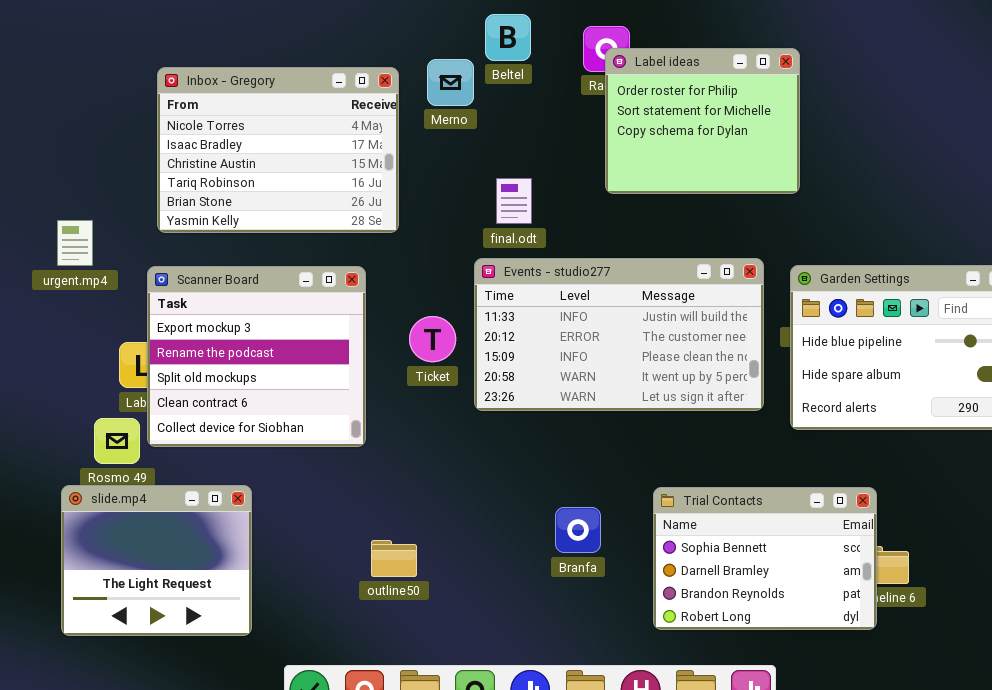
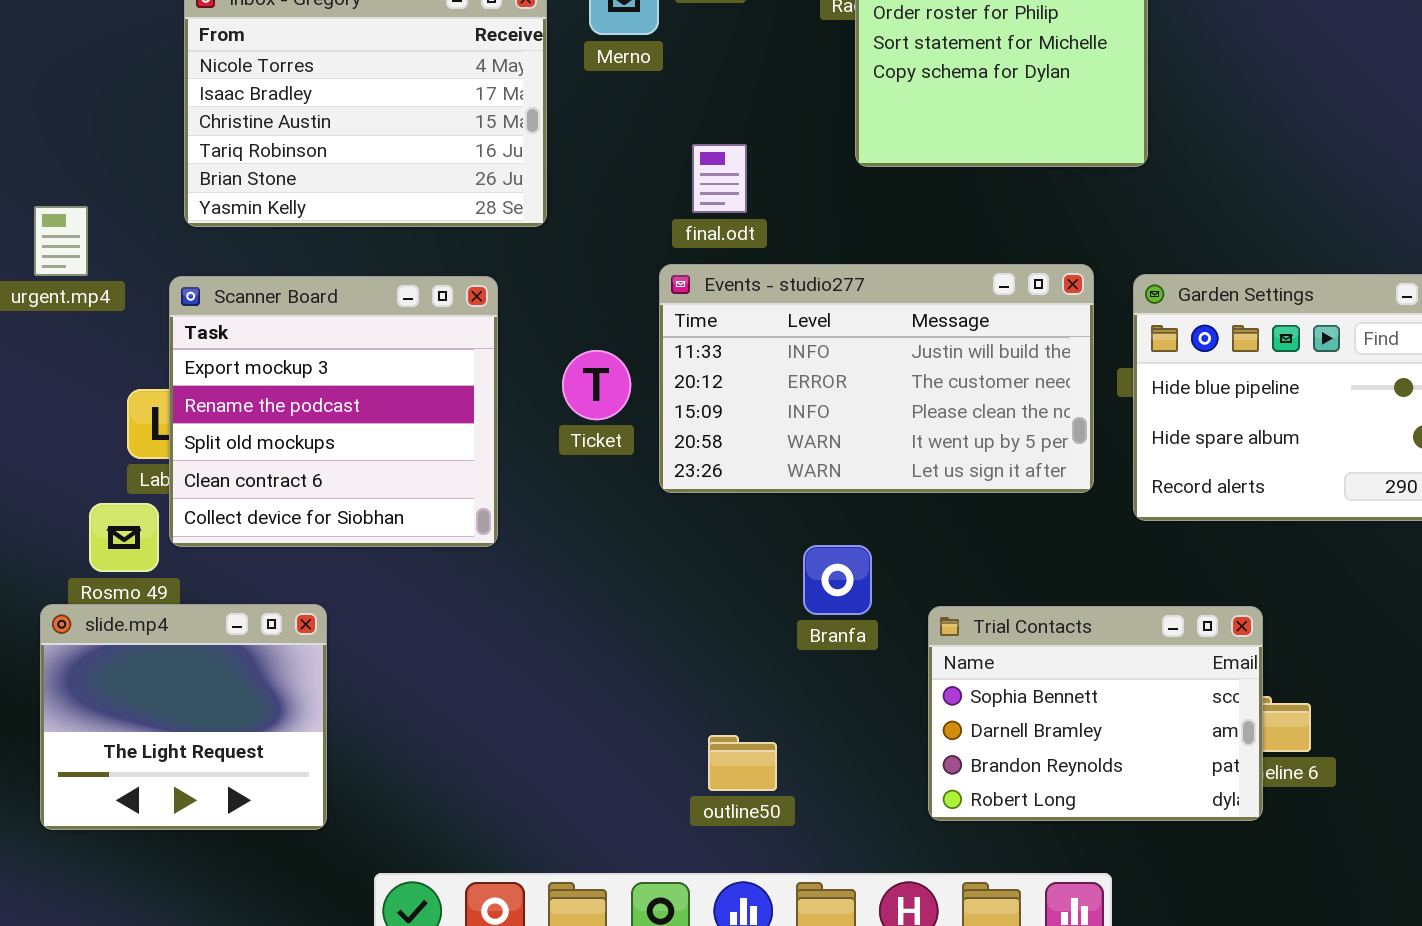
Branfa: [555,507,601,553] -> [803,545,872,615], moved
outline50: [371,540,417,577] -> [708,735,777,791], moved

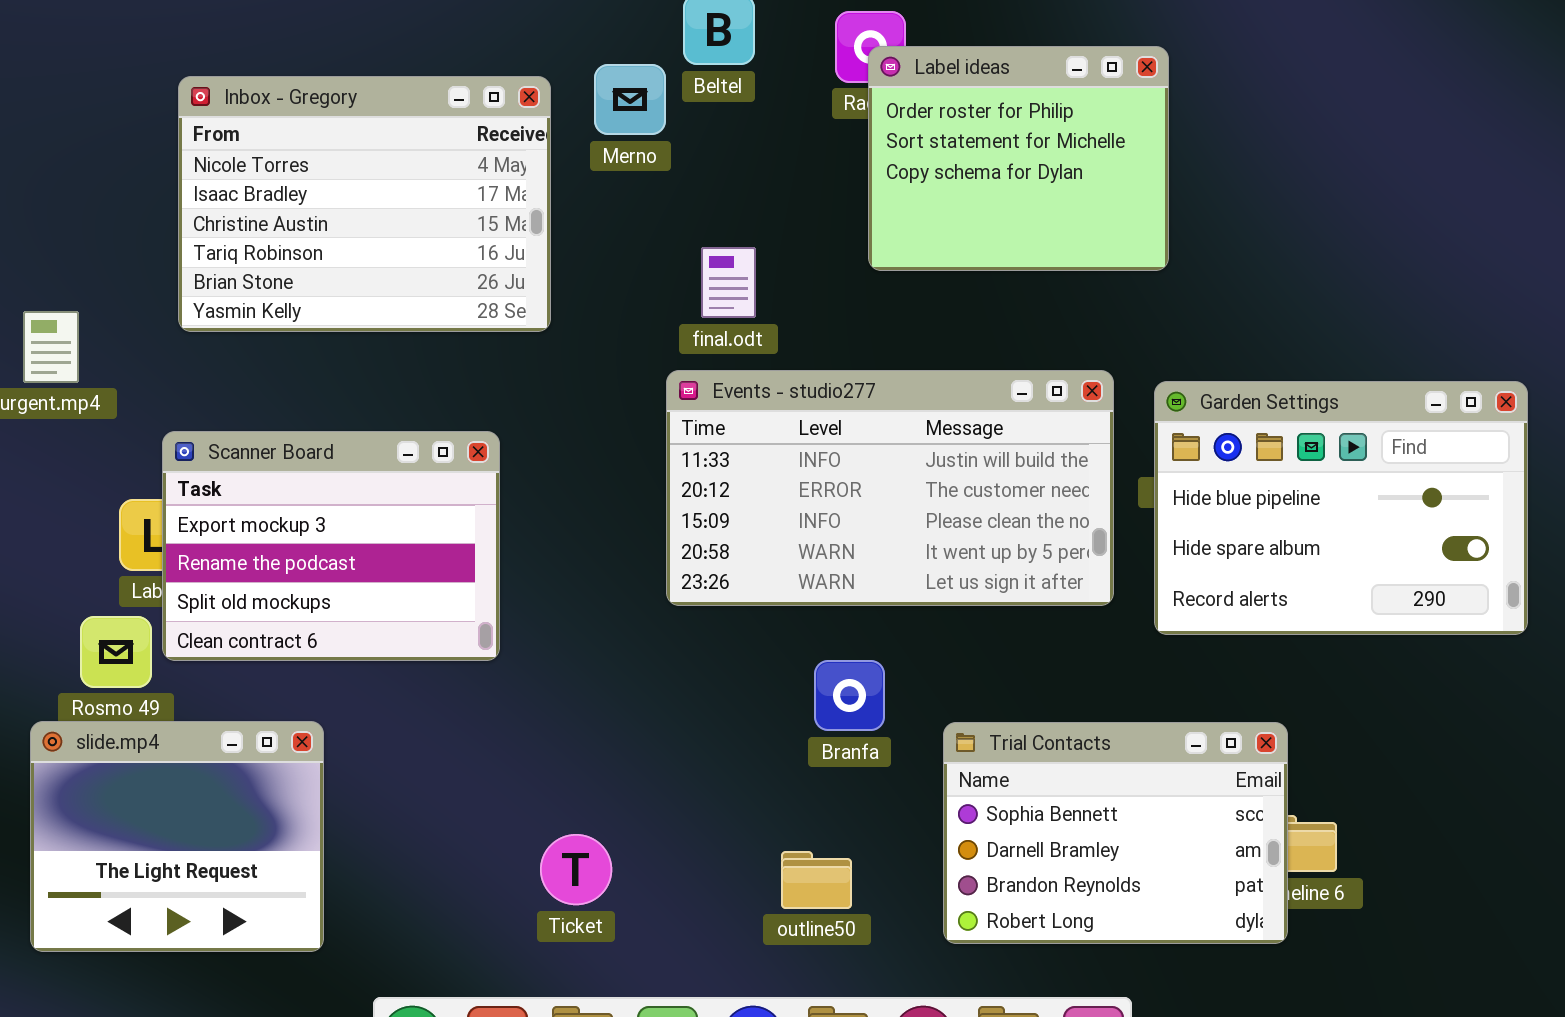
Scanner Board: [169,276,498,547] -> [162,431,500,661], resized
Ticket: [562,350,631,420] -> [540,834,612,905], moved
outline50: [708,735,777,791] -> [781,851,852,909], moved

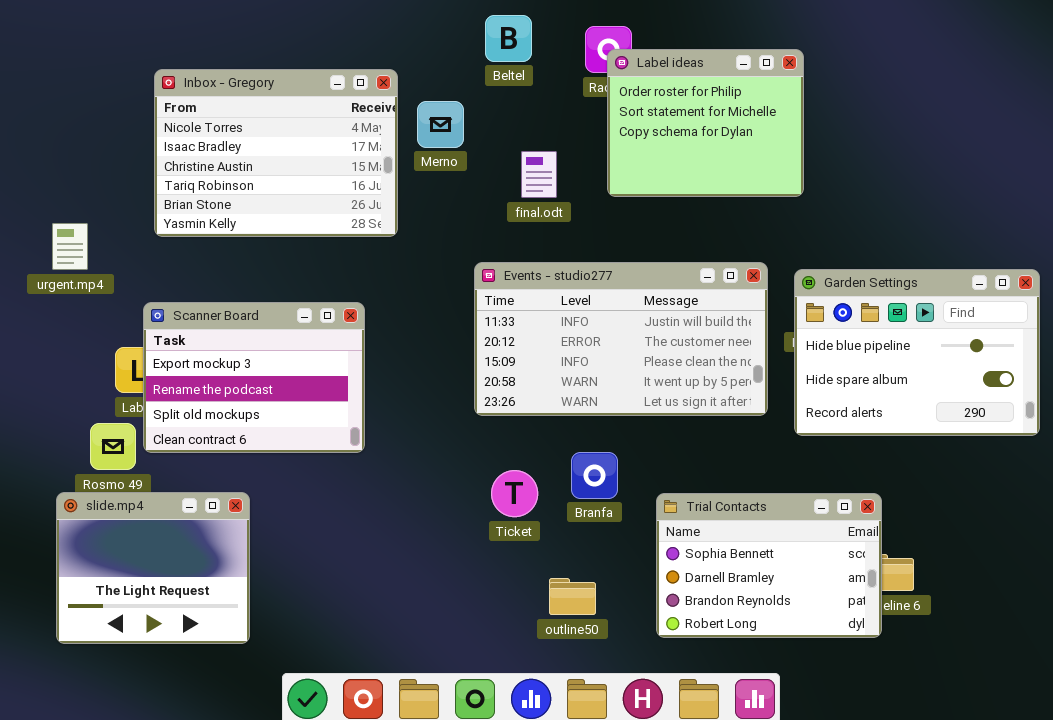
Merno: [594,64,666,135] -> [417,101,464,148], moved
final.odt: [701,247,756,318] -> [521,151,557,198], moved
Ticket: [540,834,612,905] -> [491,470,538,517], moved

